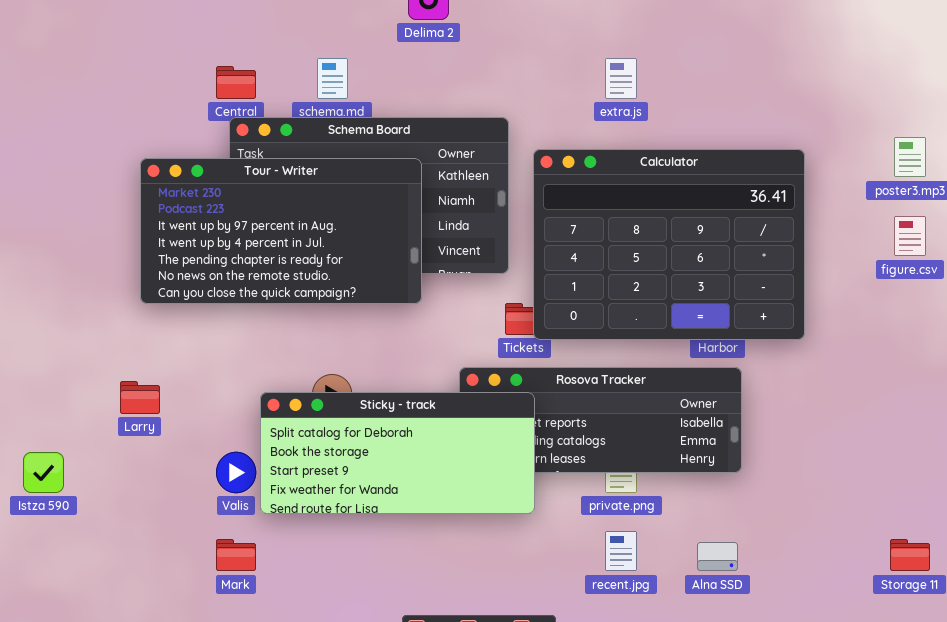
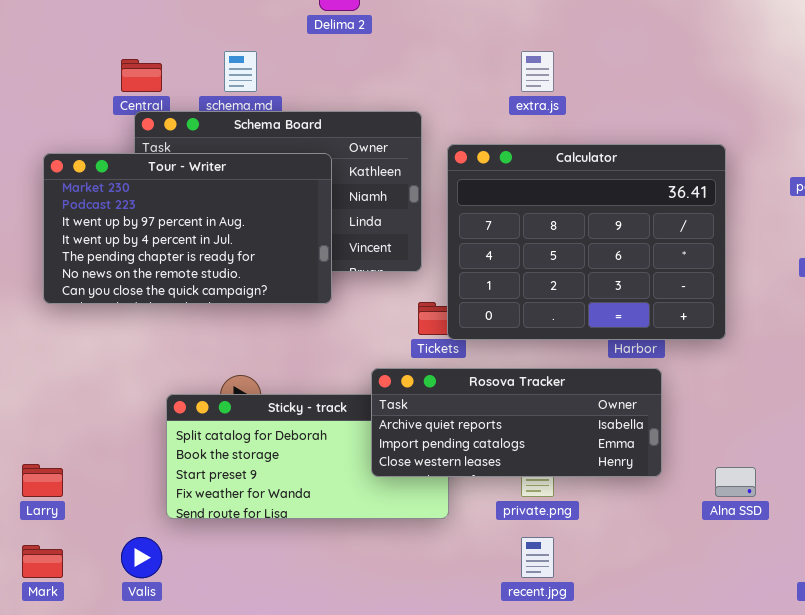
Rosova Tracker: [459,367,742,473] -> [371,368,662,477], raised
Larry: [120,381,160,414] -> [22,464,63,497], moved
Valis: [216,452,256,493] -> [121,537,162,578], moved
Mark: [216,539,256,571] -> [22,545,63,578], moved
Alna SSD: [697,542,738,571] -> [715,467,756,497], moved

